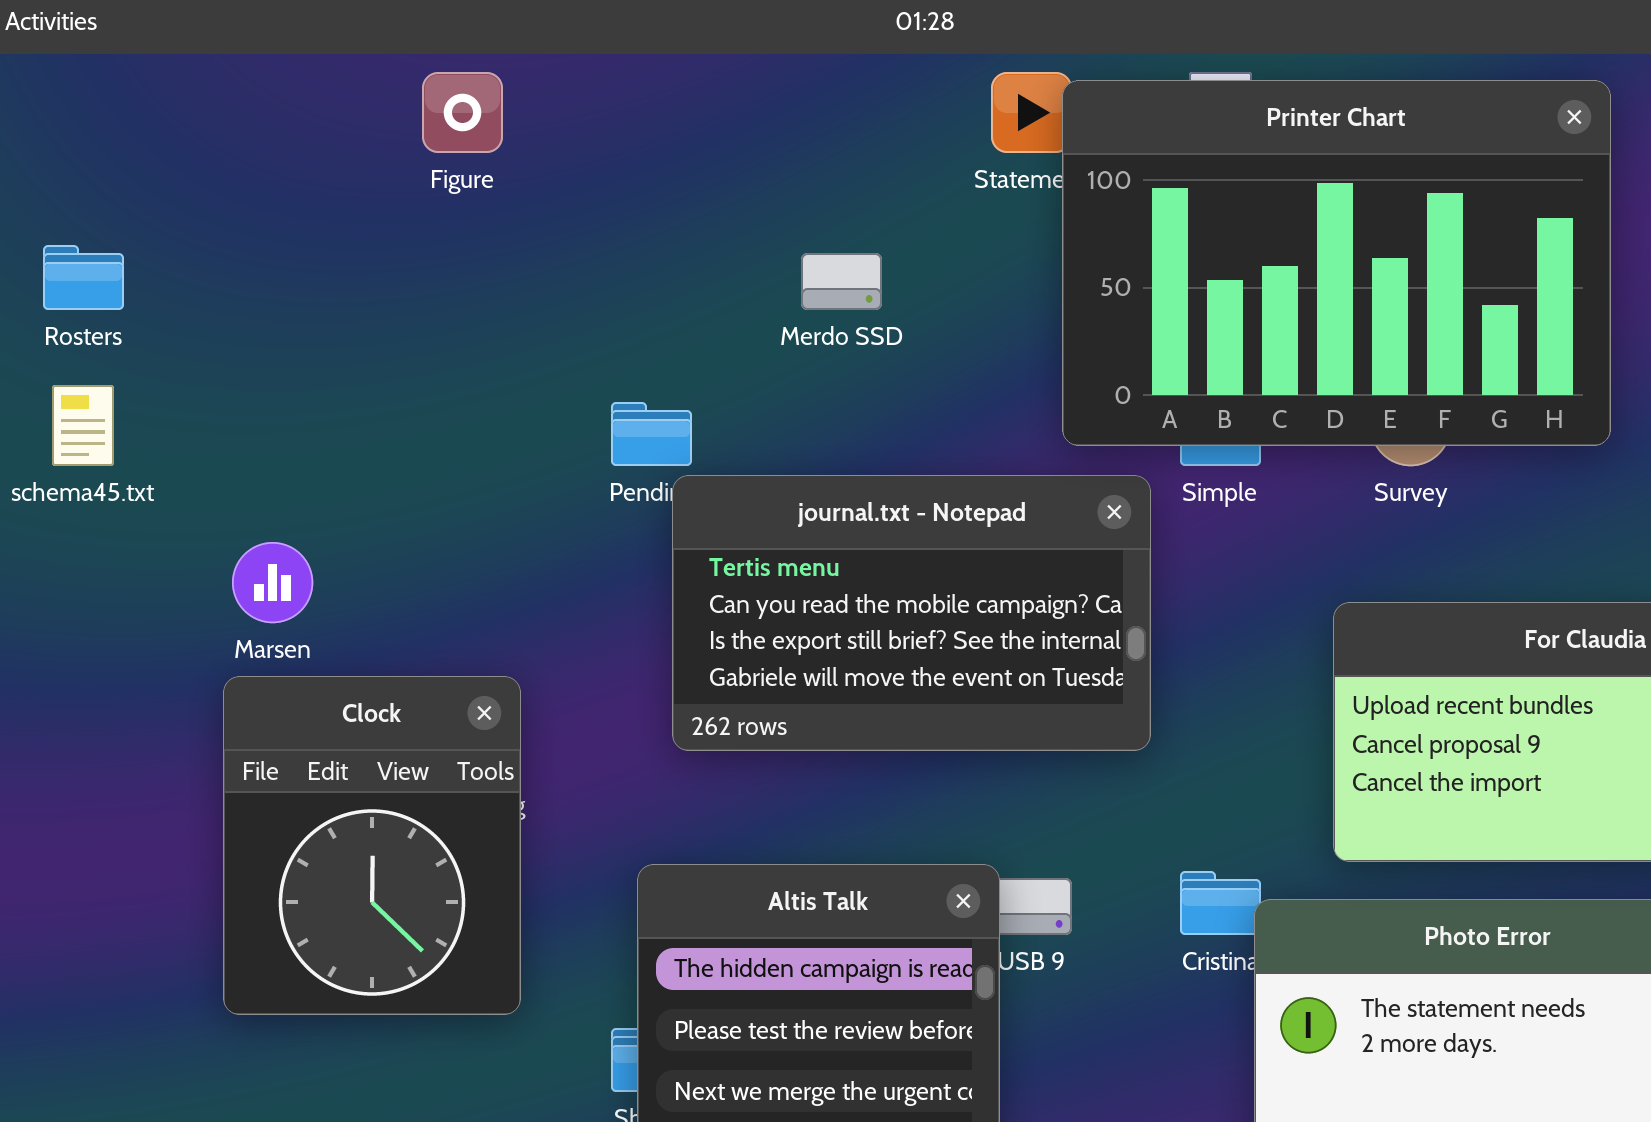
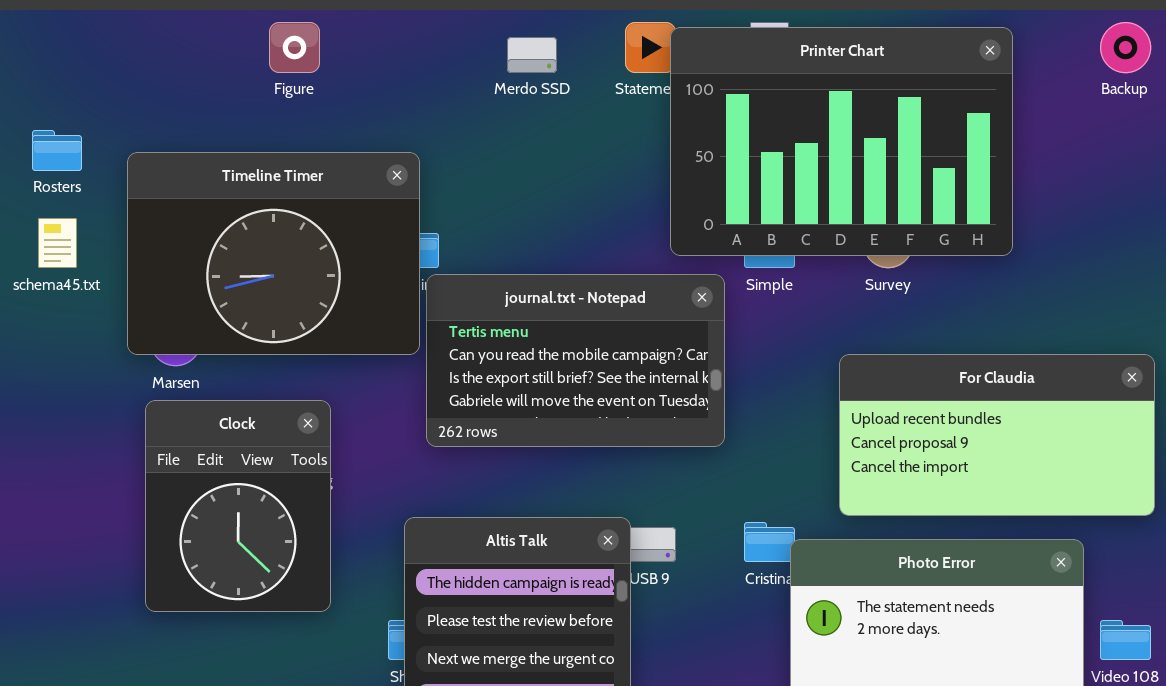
Merdo SSD: [801,253,882,310] -> [507,37,557,73], moved
Timeline Timer: none -> [127,152,420,355], opened

